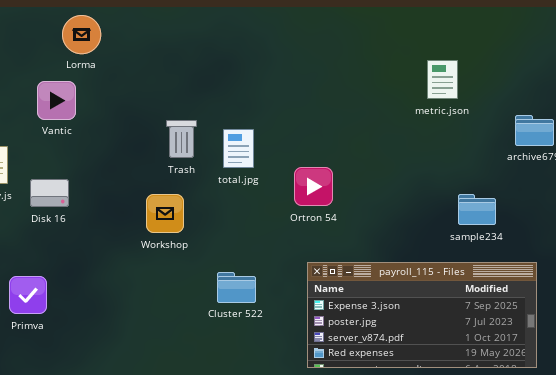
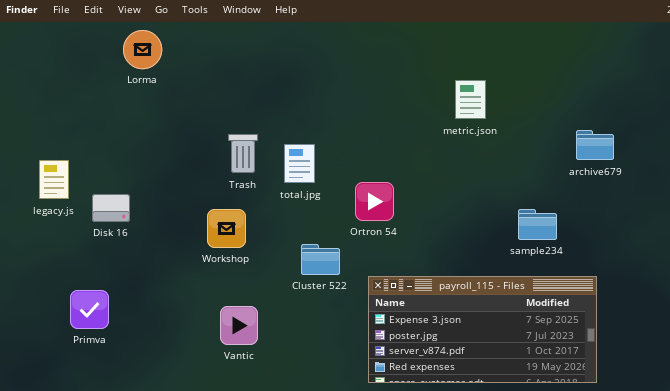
metric.json: [427,60,458,99] -> [455,80,486,119], moved
Vantic: [37,81,76,120] -> [220,306,258,345], moved
Cluster 522: [217,272,256,303] -> [301,244,340,275], moved

